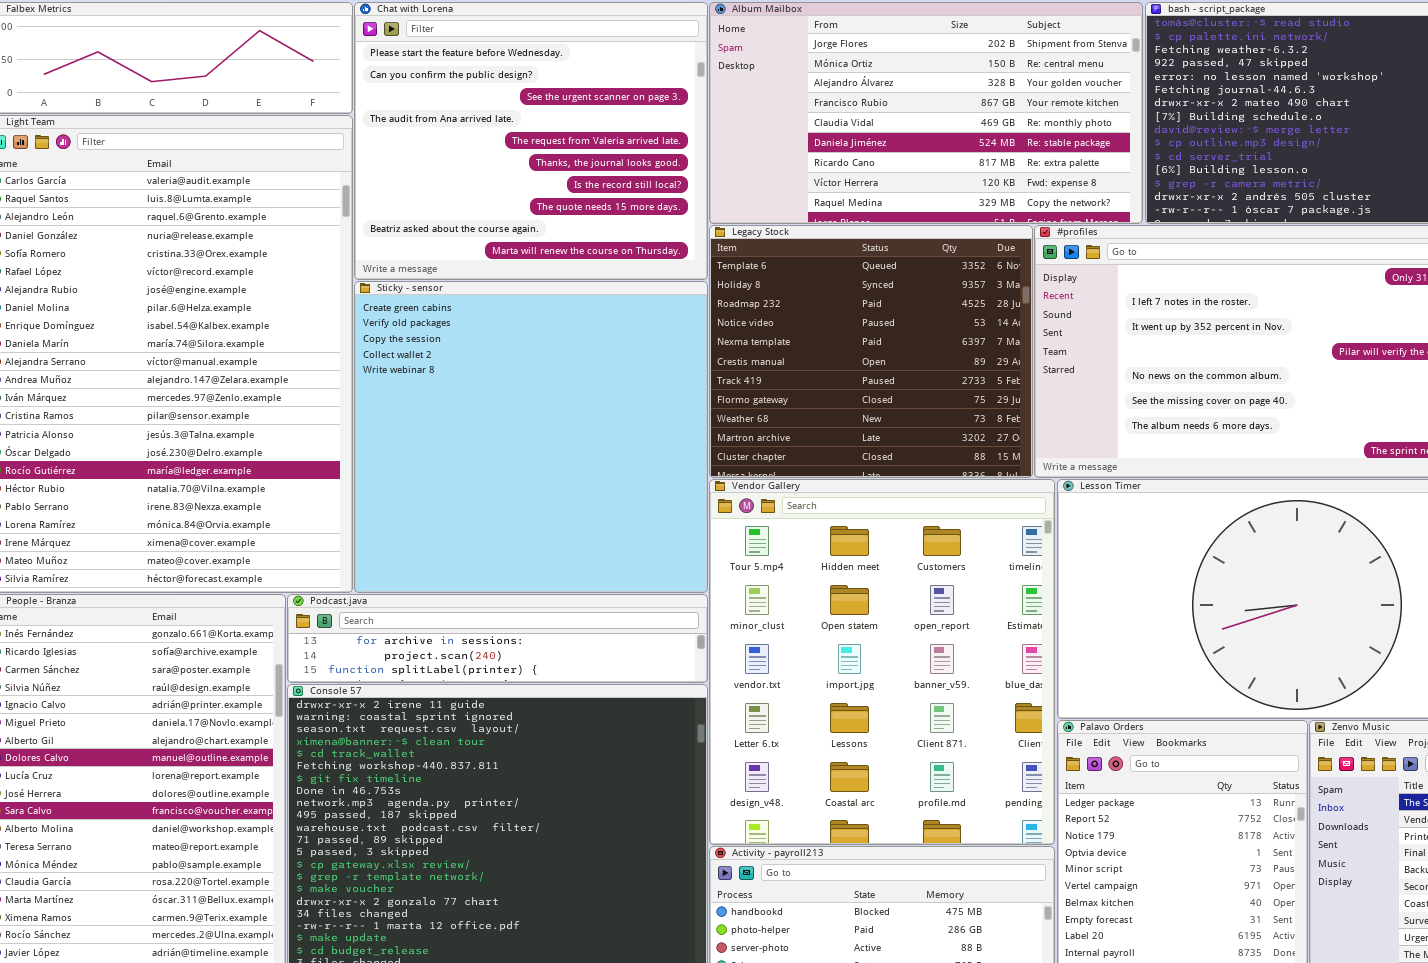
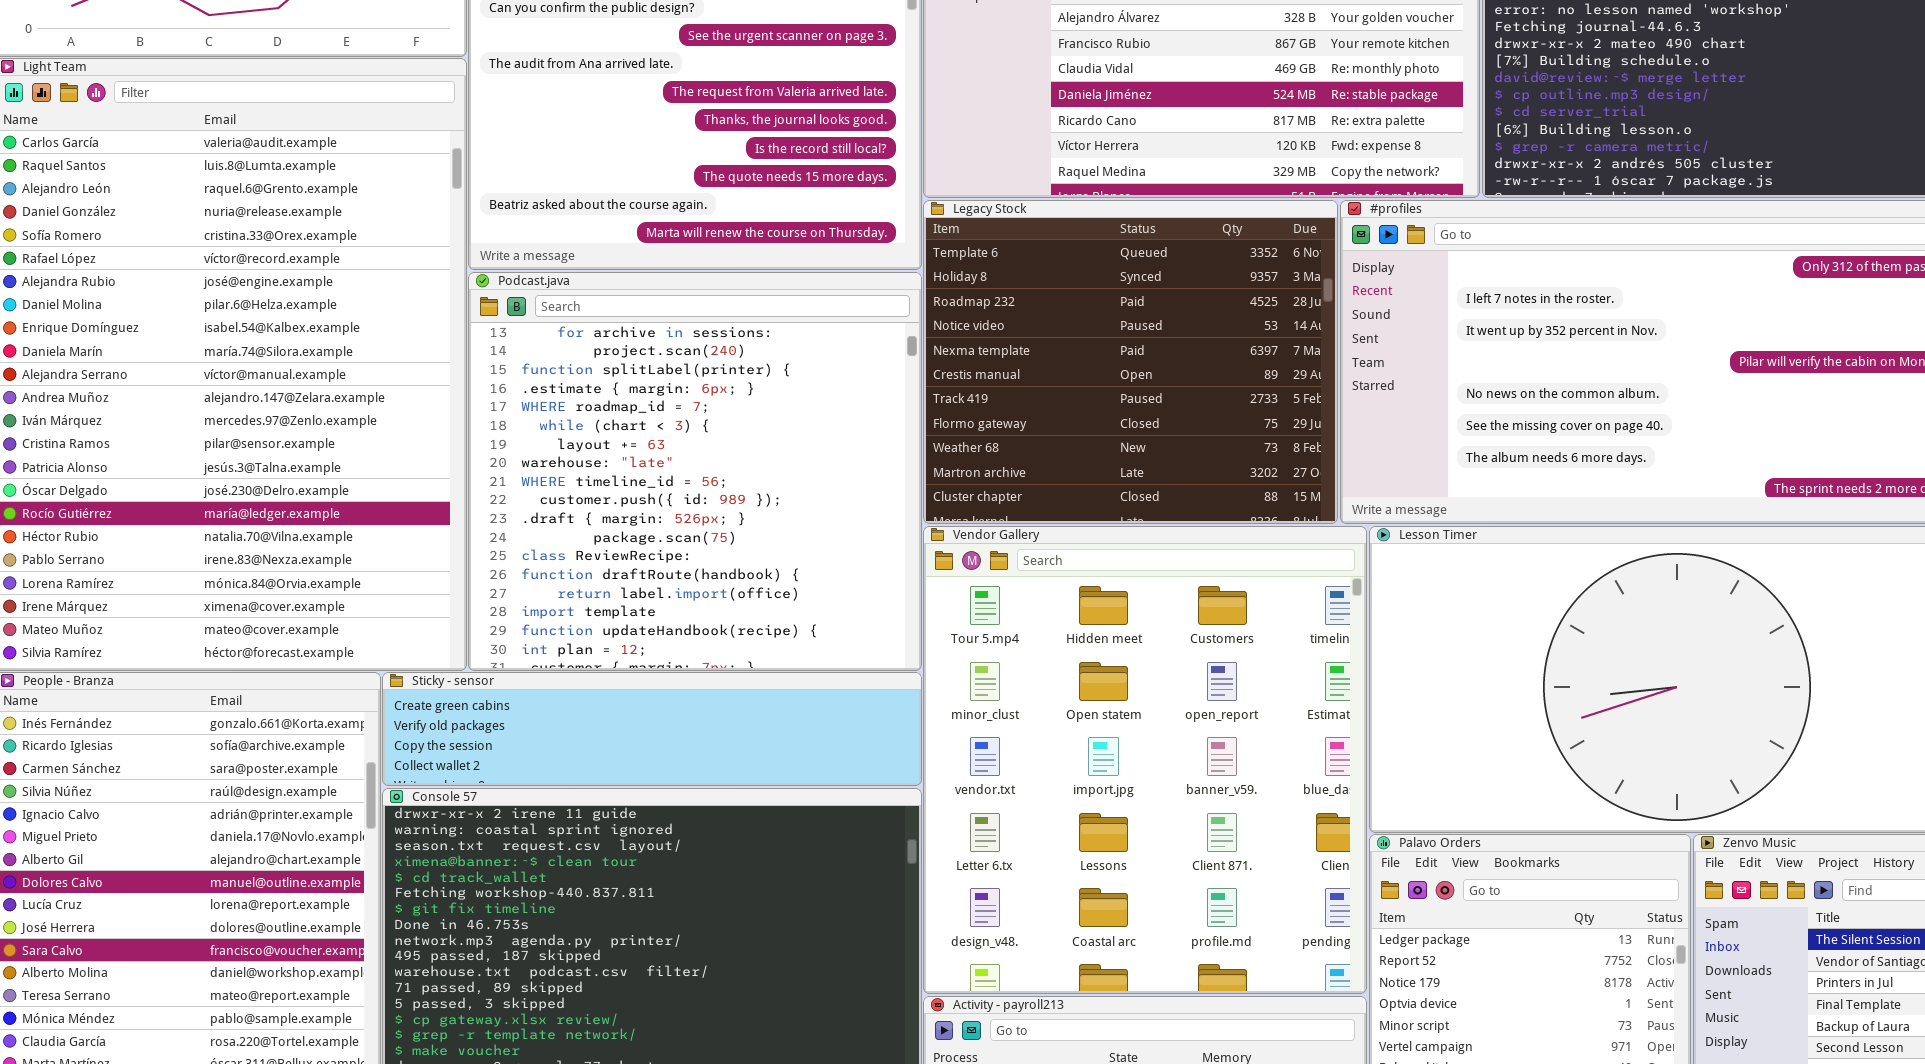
Sticky - sensor: [354,281,708,593] -> [382,672,922,786], moved, resized
Podcast.java: [287,594,708,683] -> [468,272,922,671], moved, resized

